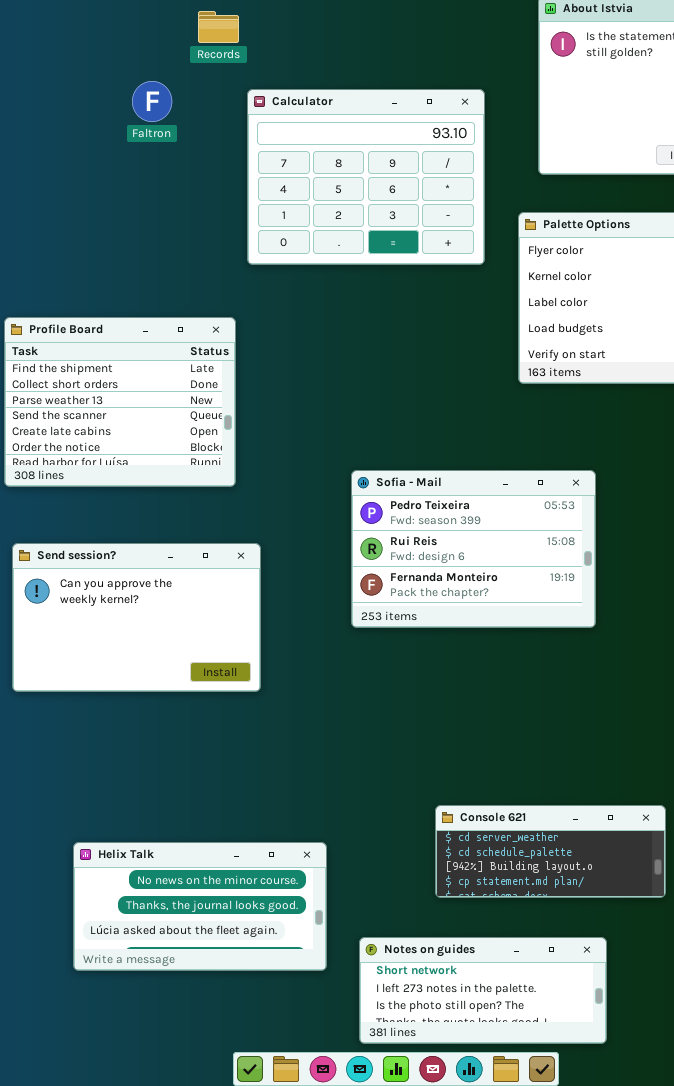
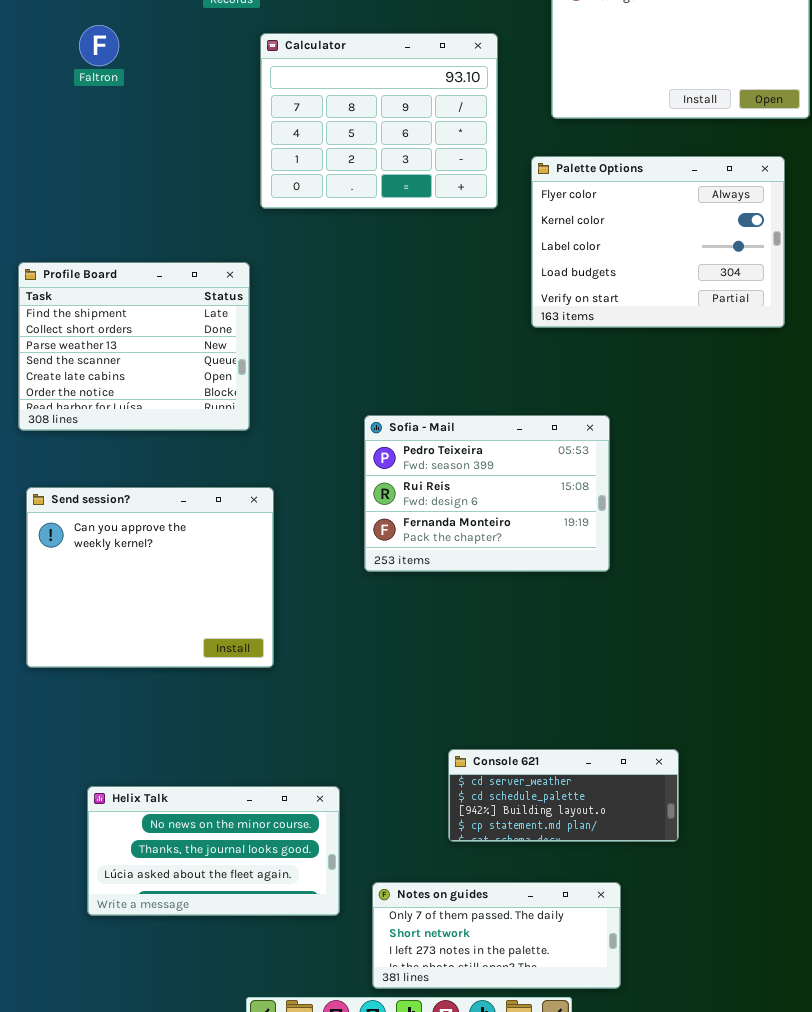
Faltron: [132,81,172,122] -> [79,25,119,66], moved
Send session?: [12,543,261,692] -> [26,487,274,668], resized
Notes on guides: [359,937,607,1044] -> [372,882,621,989], scrolled up 1 row

